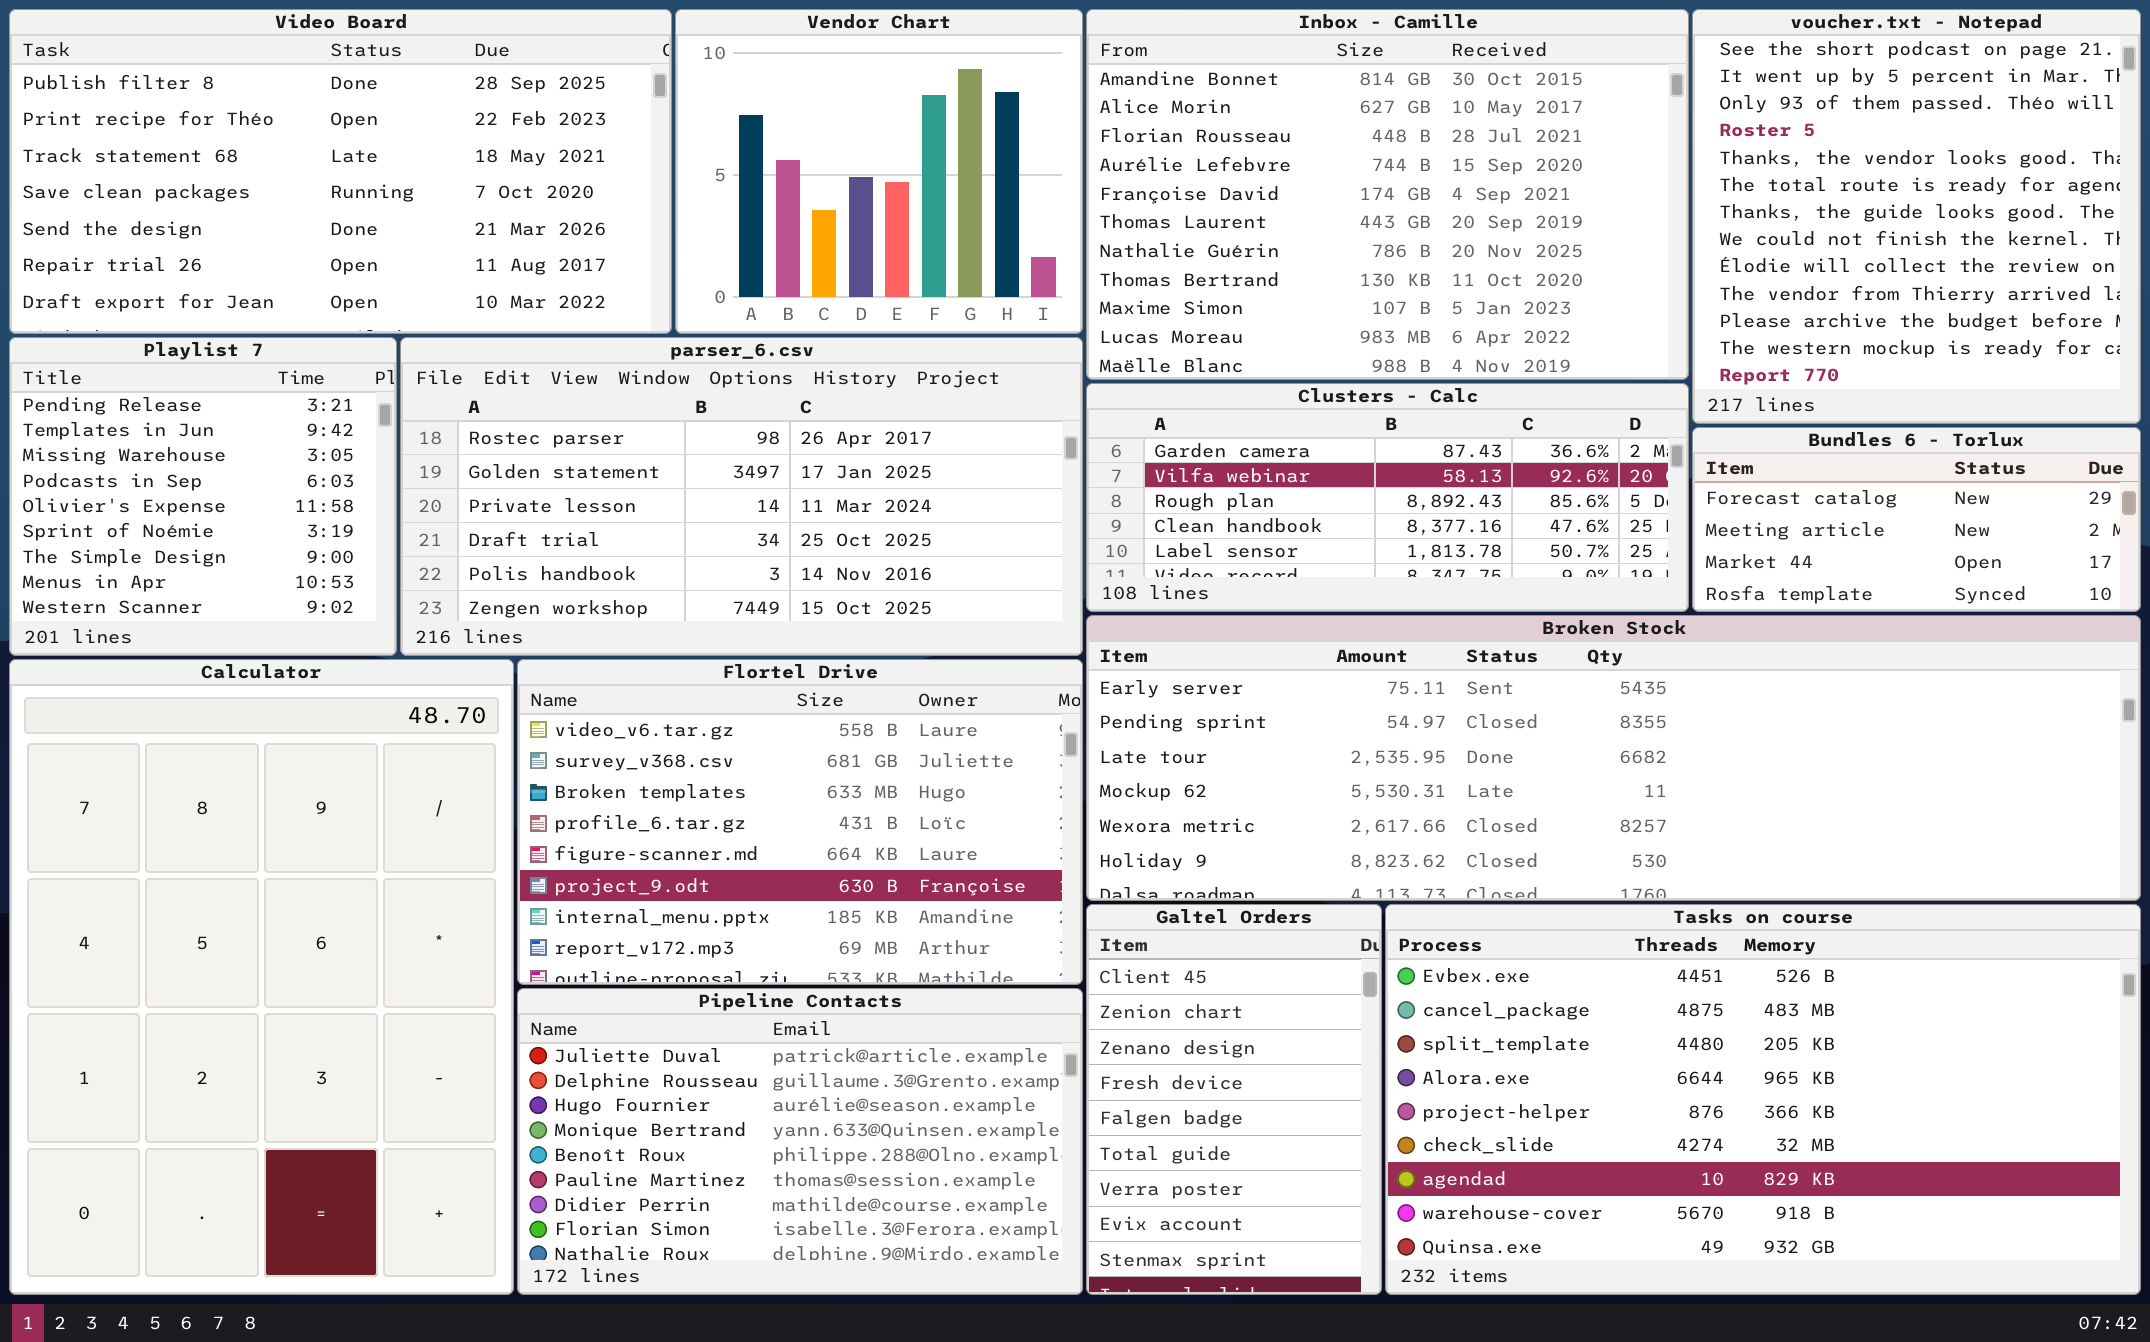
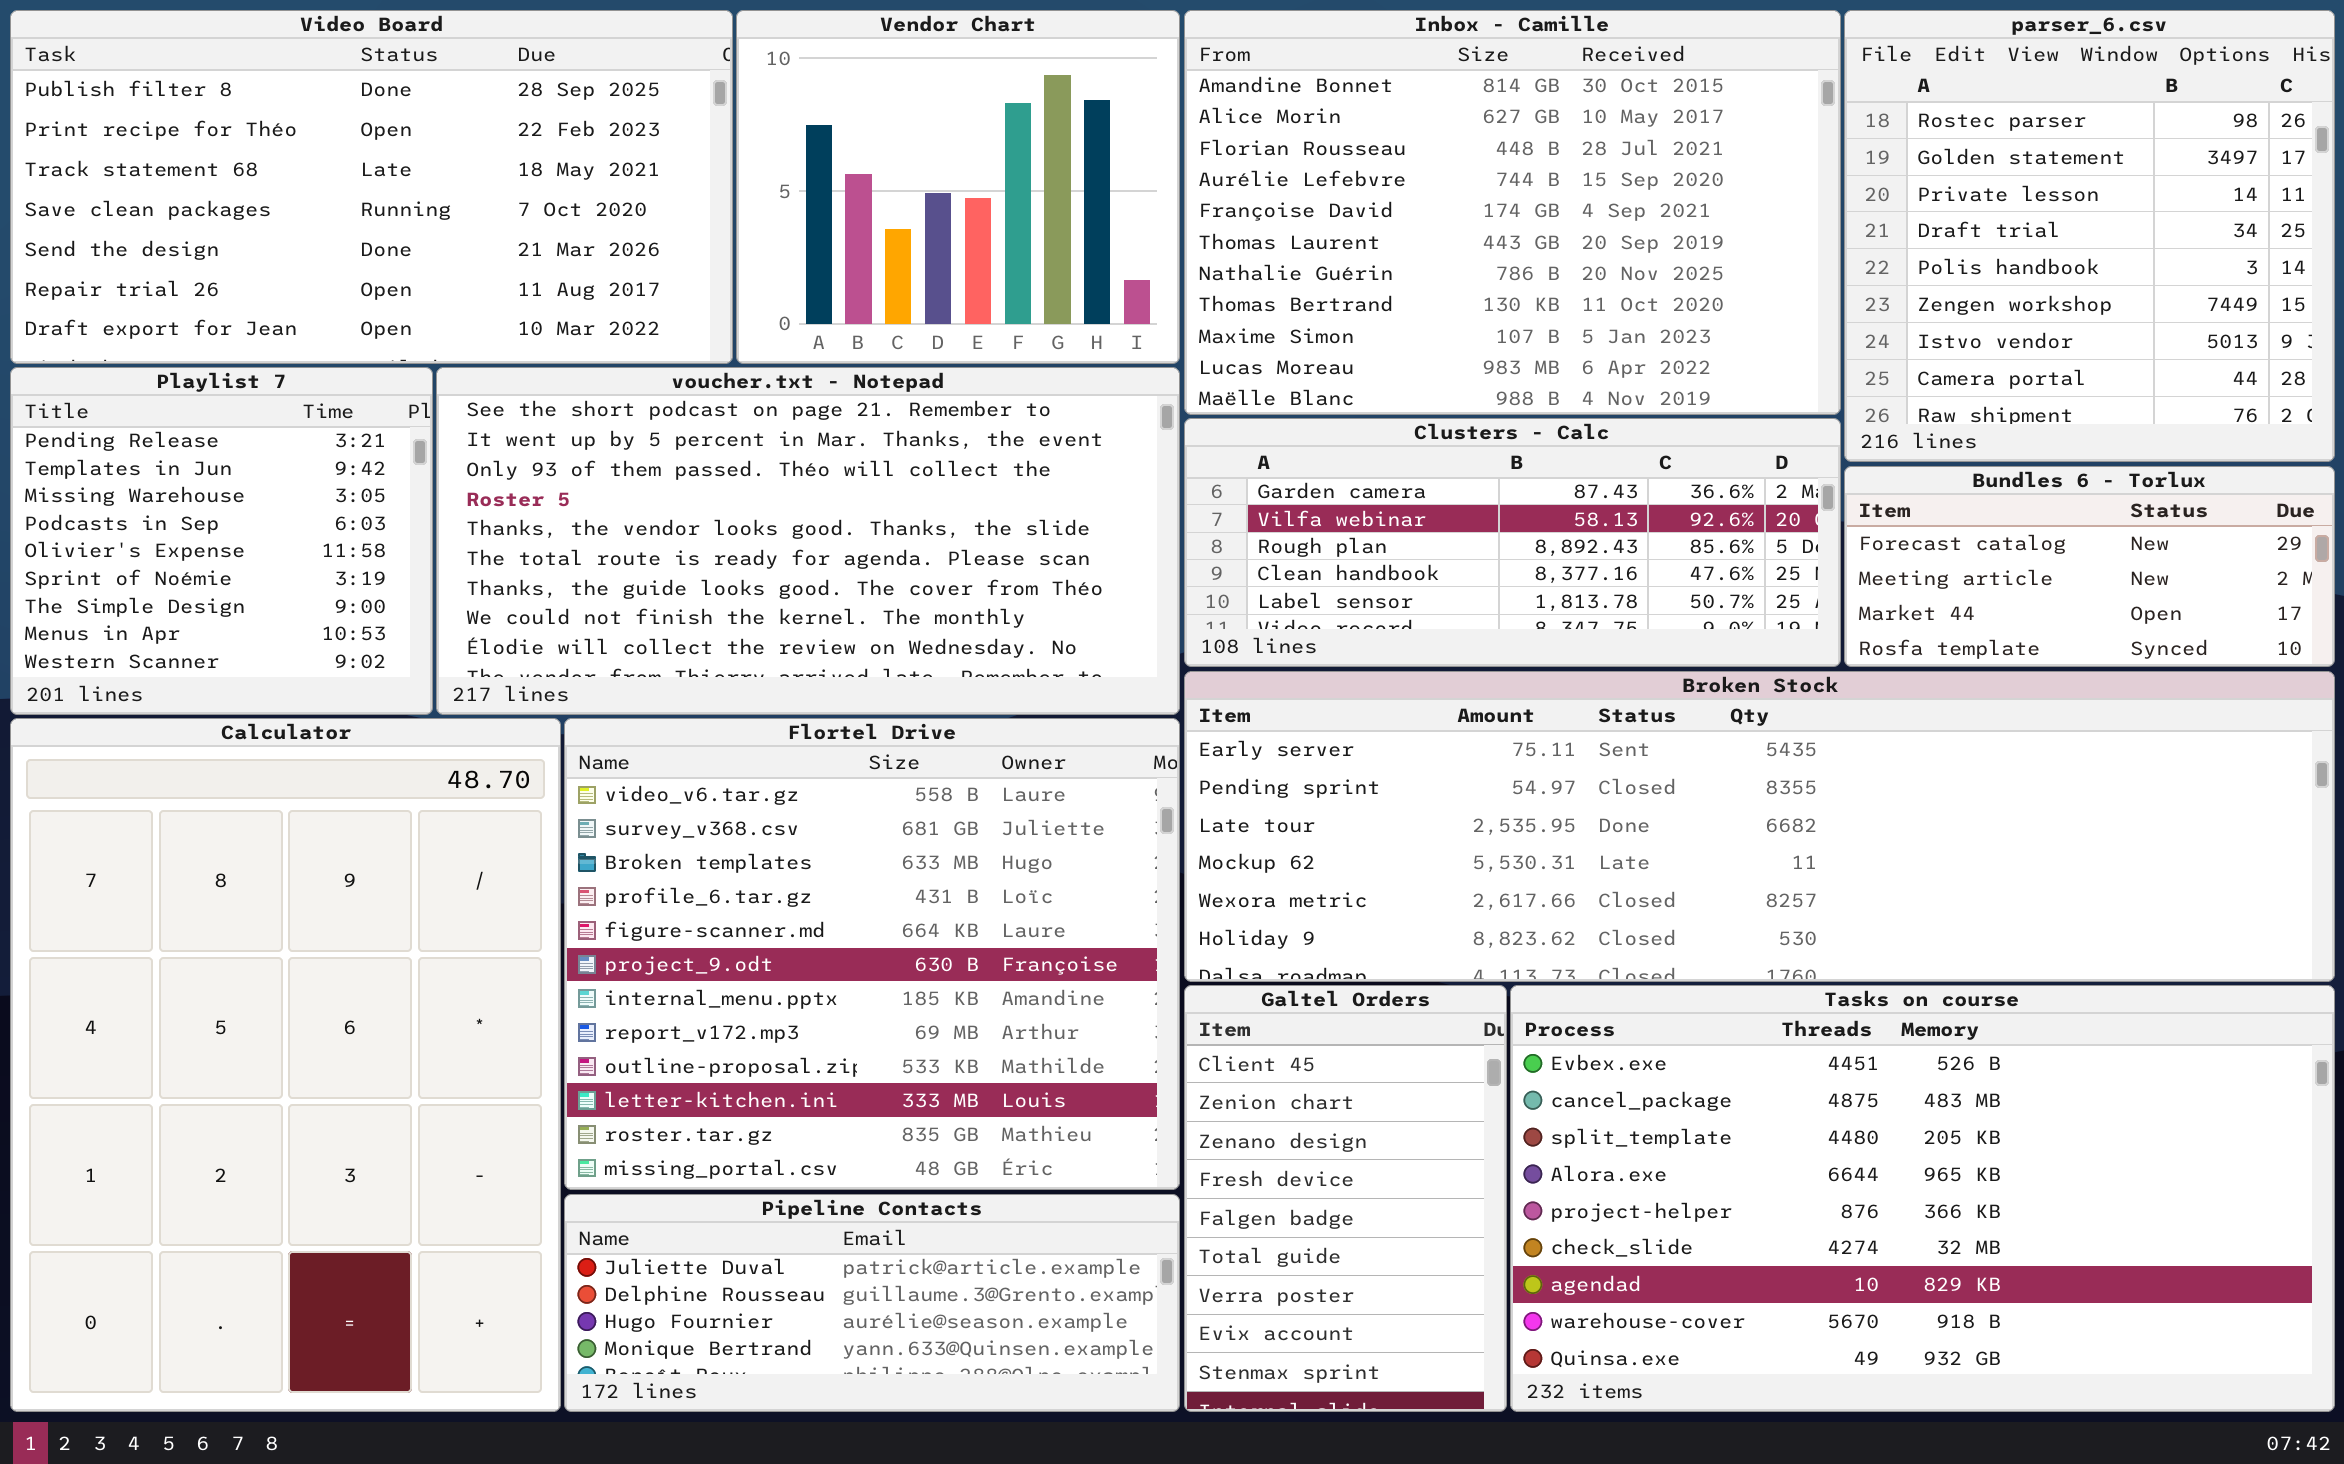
voucher.txt - Notepad: [1692,9,2141,424] -> [436,367,1180,715], moved, resized
parser_6.csv: [400,337,1083,656] -> [1844,10,2335,462], moved, resized
Flortel Drive: [517,659,1083,985] -> [564,718,1180,1190], resized
Pipeline Contacts: [517,988,1083,1295] -> [564,1194,1180,1412], resized

